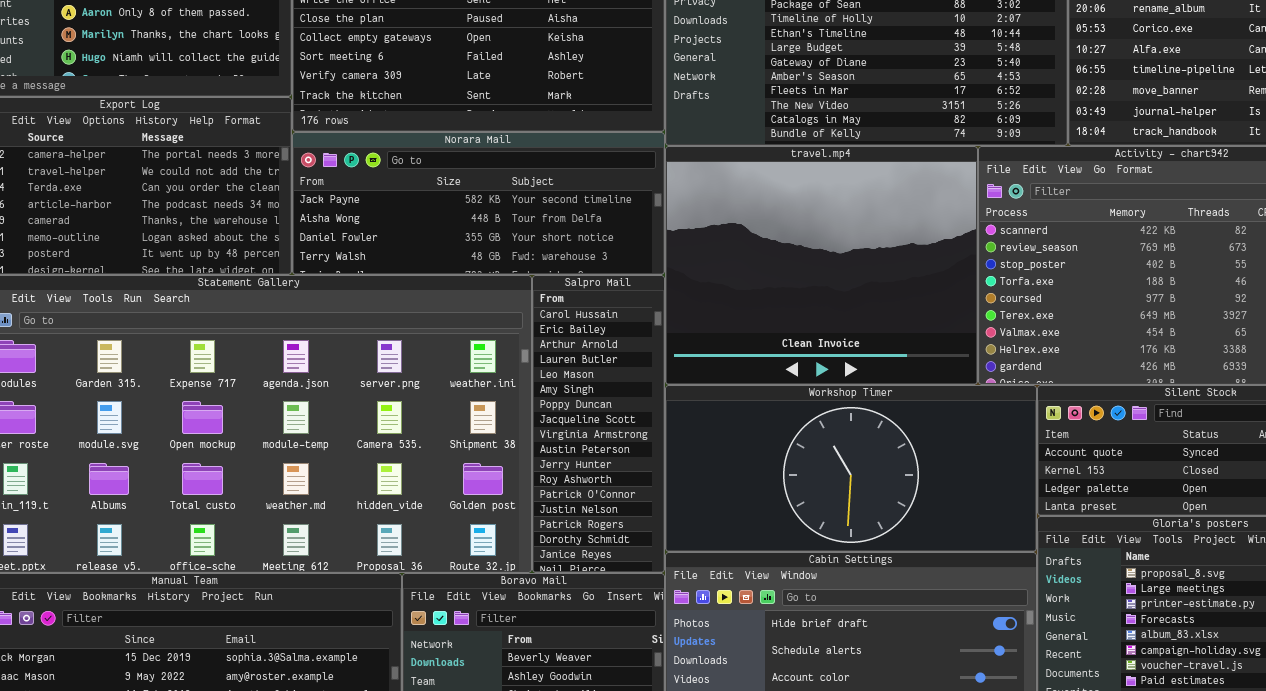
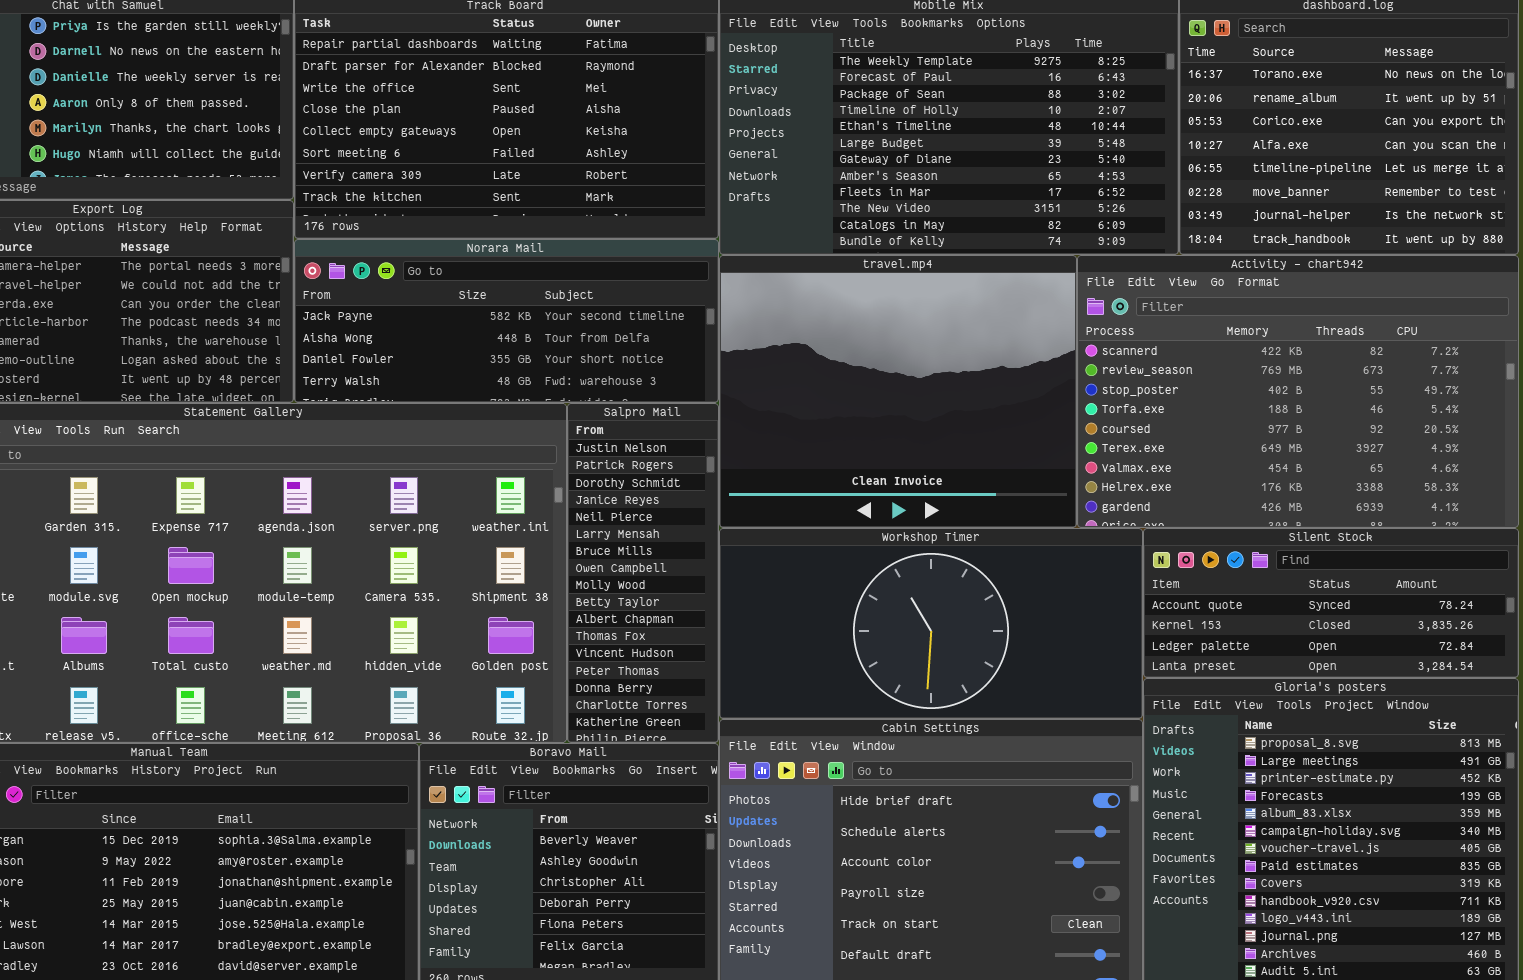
Salpro Mail: [532,275,665,573] -> [567,403,719,743], scrolled down 13 rows

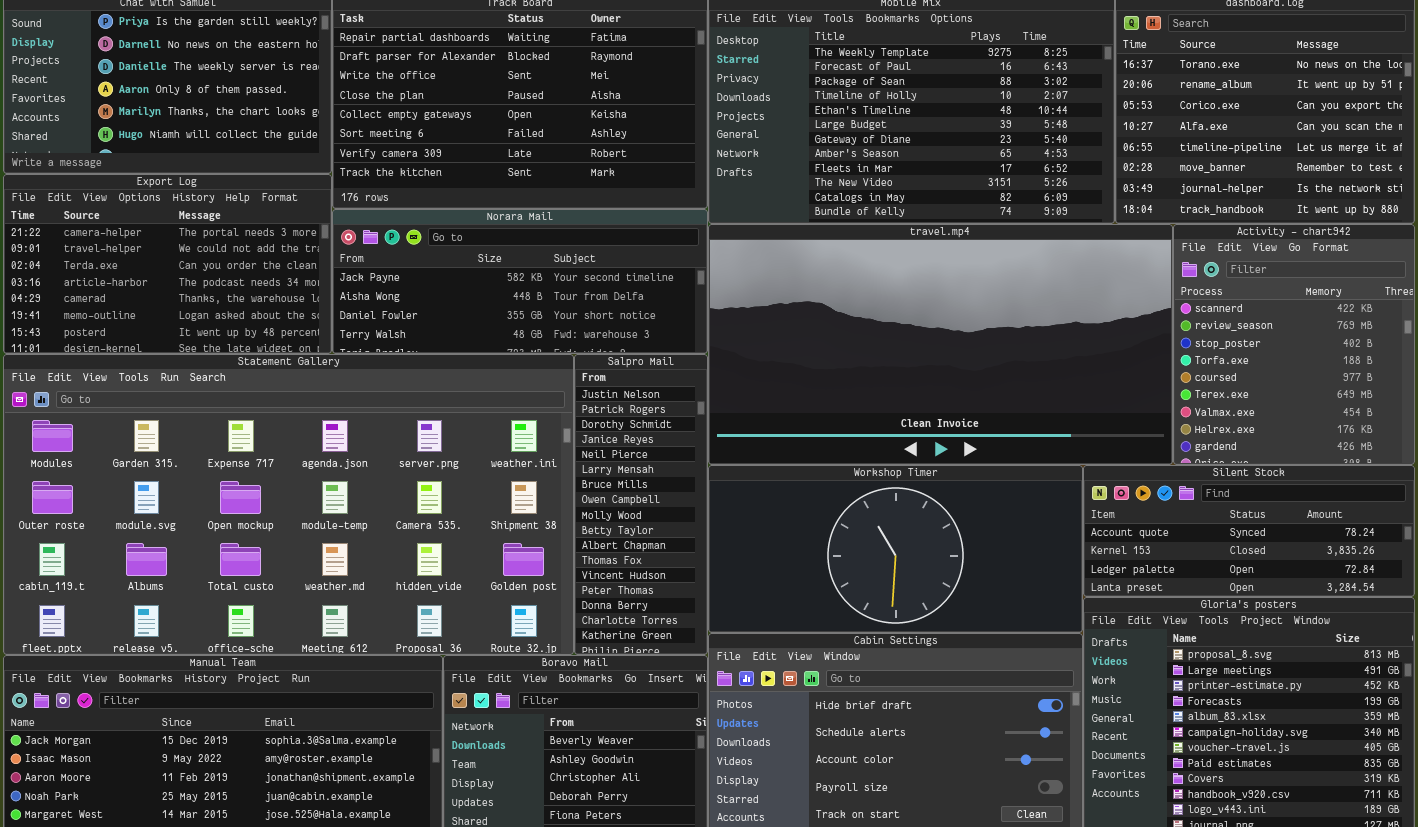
travel.mp4: [719,255,1077,528] -> [708,224,1173,465], resized
Activity - chart942: [1077,255,1519,528] -> [1173,224,1415,465], resized

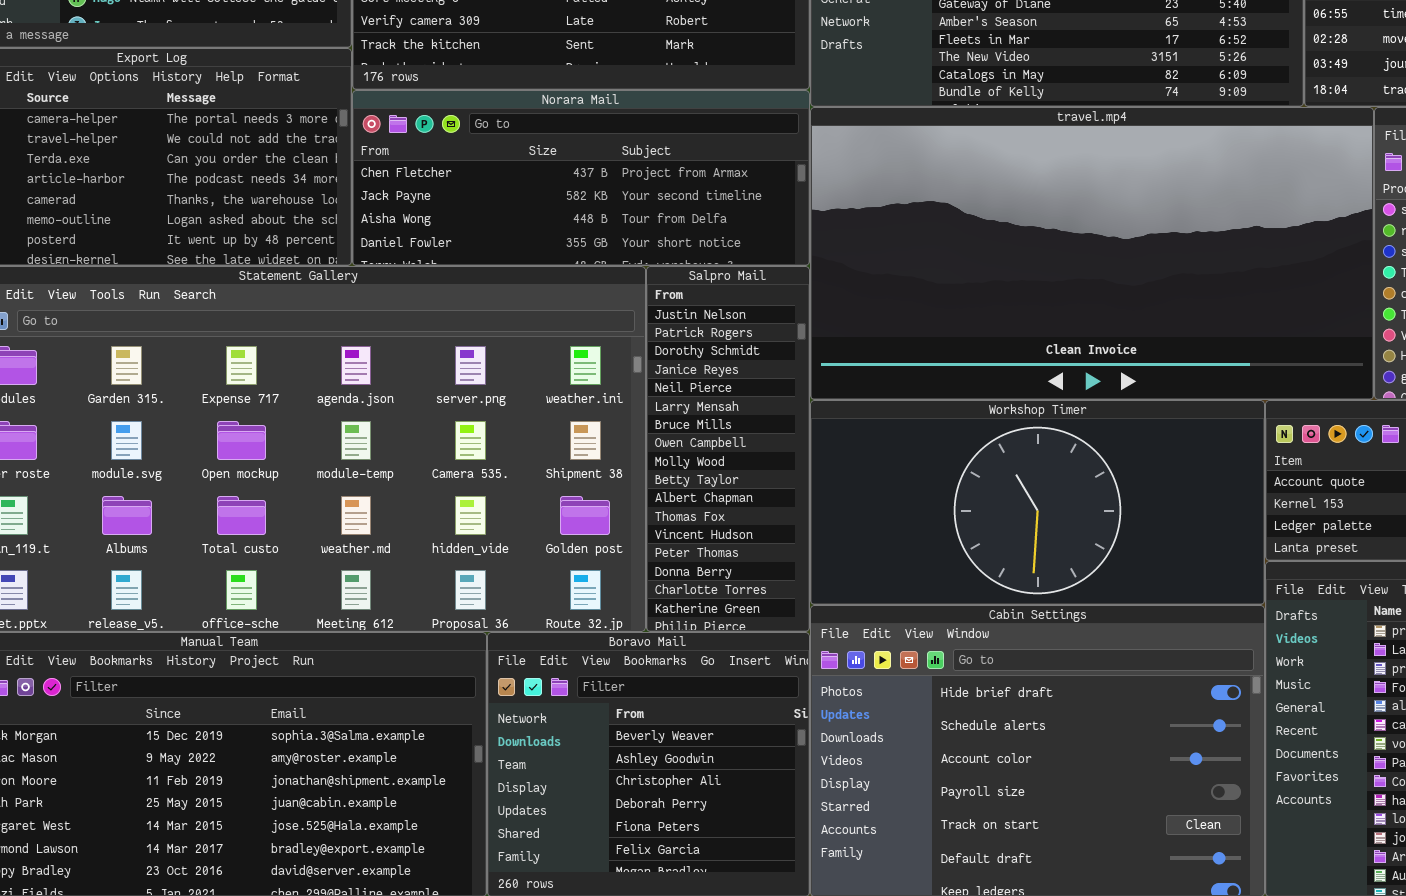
Norara Mail: [332,209,708,354] -> [352,90,810,266], scrolled up 1 row

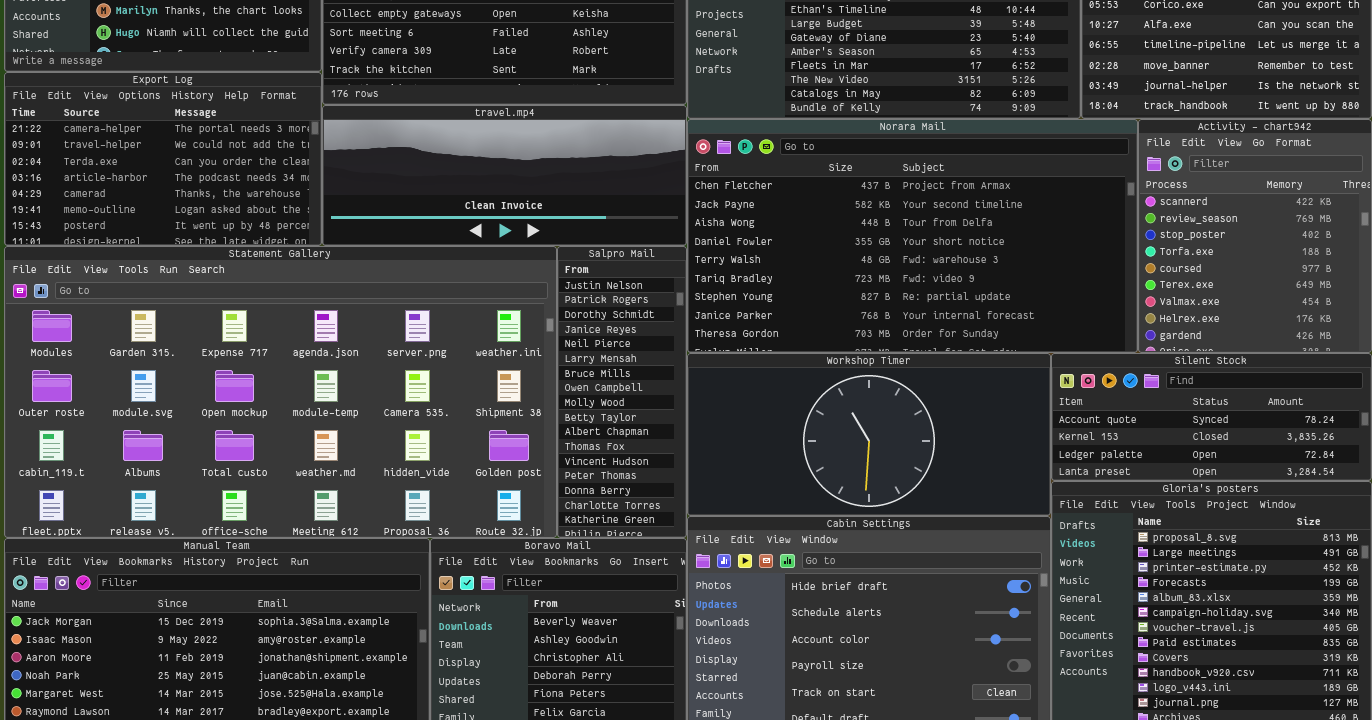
Norara Mail: [352,90,810,266] -> [687,119,1138,353], moved, resized
travel.mp4: [810,107,1374,400] -> [322,105,687,246], moved, resized

